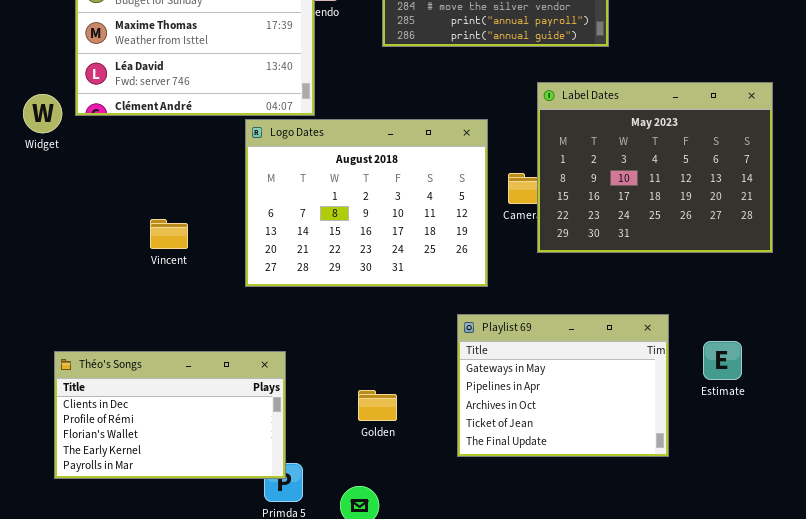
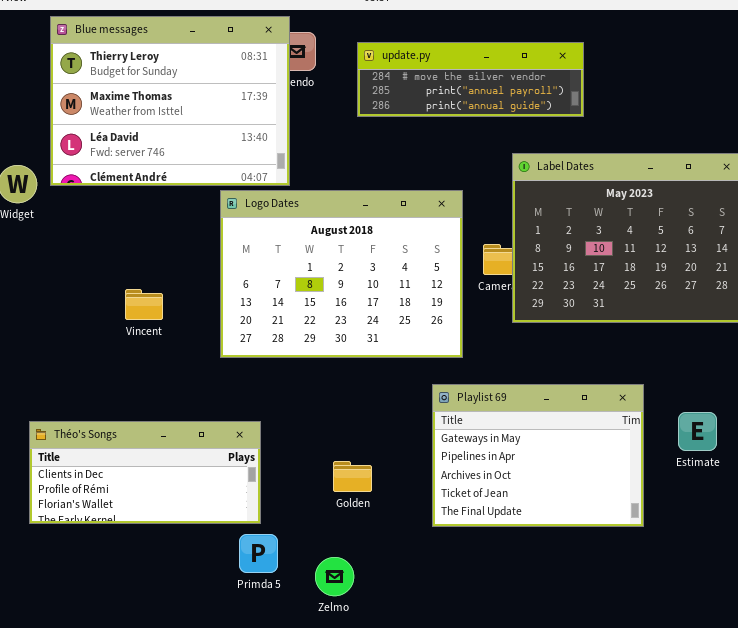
Théo's Songs: [54,351,286,479] -> [29,421,261,524], resized

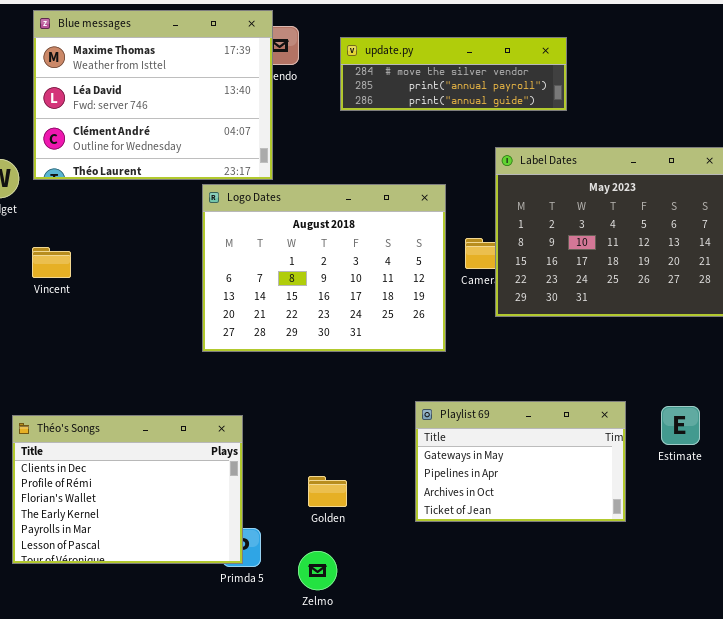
Blue messages: [50,16,290,186] -> [33,10,273,180], scrolled down 1 row
Vincent: [125,289,163,320] -> [32,247,71,278], moved
Playlist 69: [432,384,644,527] -> [415,401,626,522], resized
Théo's Songs: [29,421,261,524] -> [12,415,243,564], resized
Golden: [333,461,372,492] -> [308,476,347,507], moved

